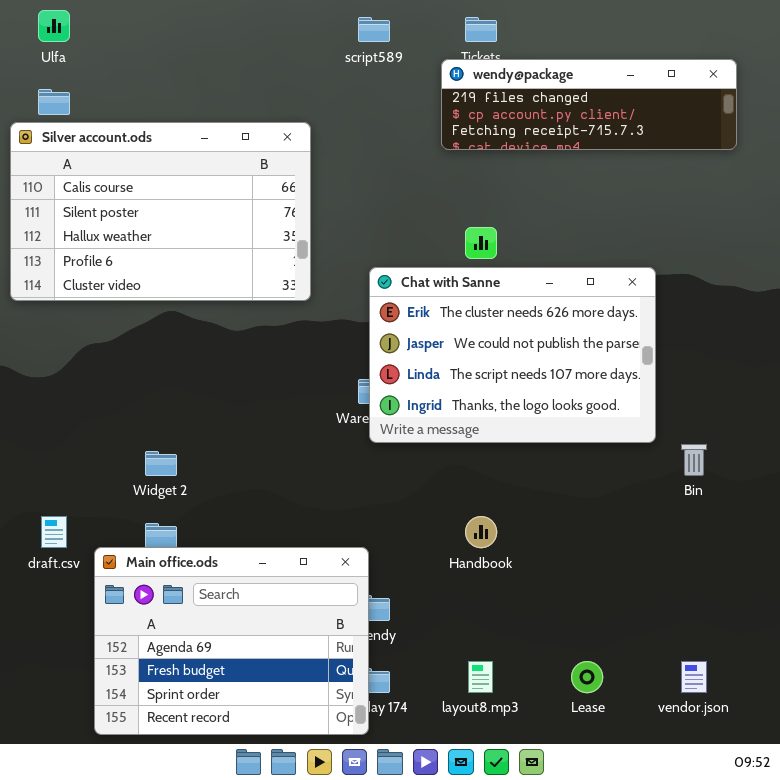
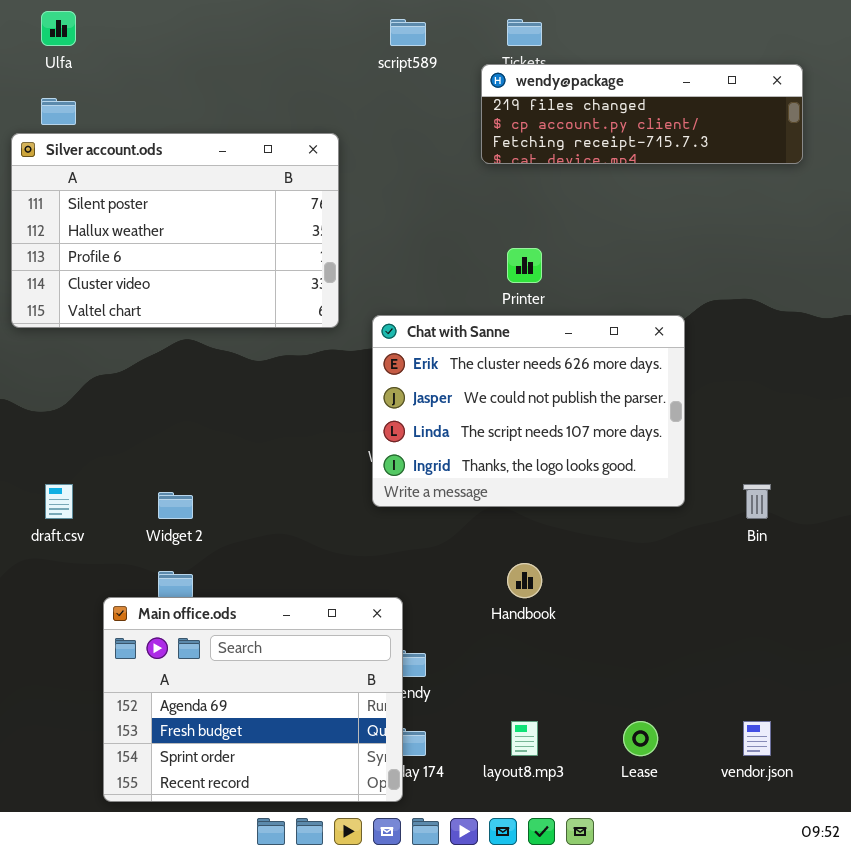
Silver account.ods: [10,122,311,301] -> [11,133,339,328], scrolled down 1 row
Chat with Sanne: [369,267,656,443] -> [372,315,685,507], moved
draft.csv: [41,516,67,548] -> [45,484,73,519], moved

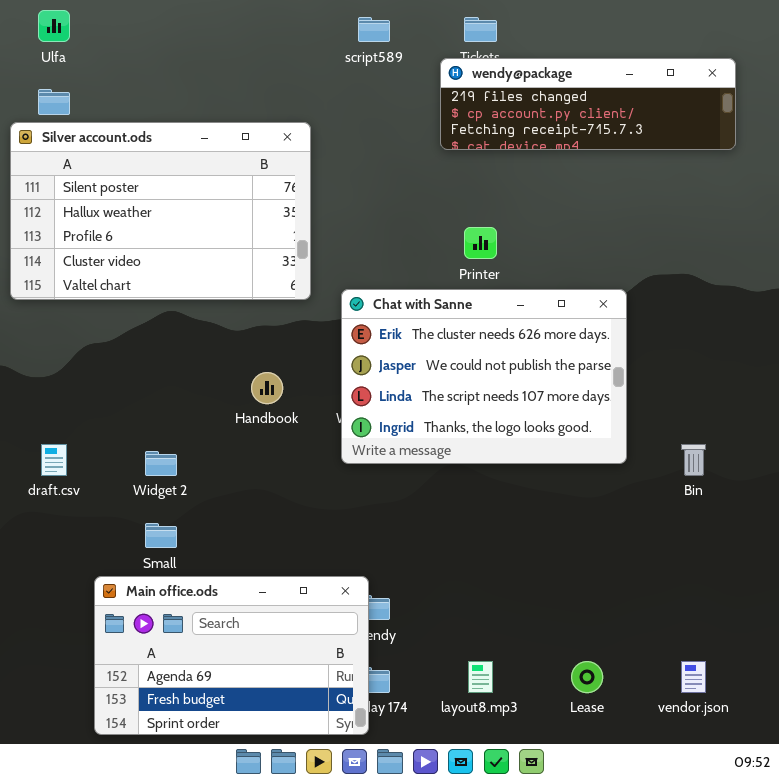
Handbook: [507,563,542,598] -> [251,372,283,404], moved
Main office.ods: [103,597,403,802] -> [94,576,369,735], resized

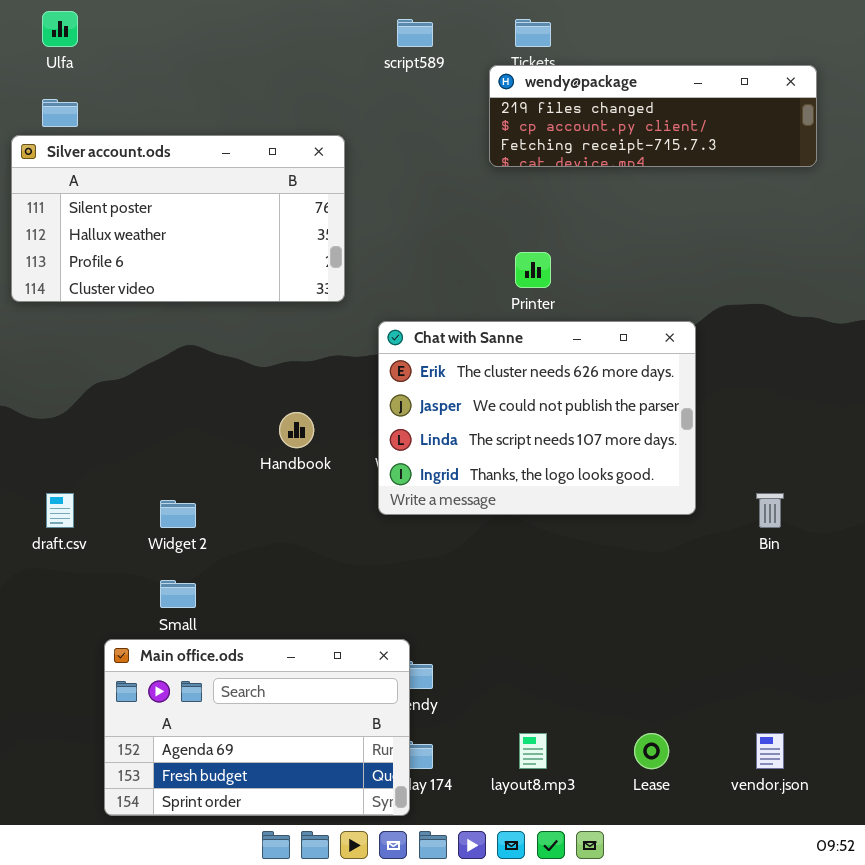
Silver account.ods: [10,122,311,300] -> [11,135,345,302], resized

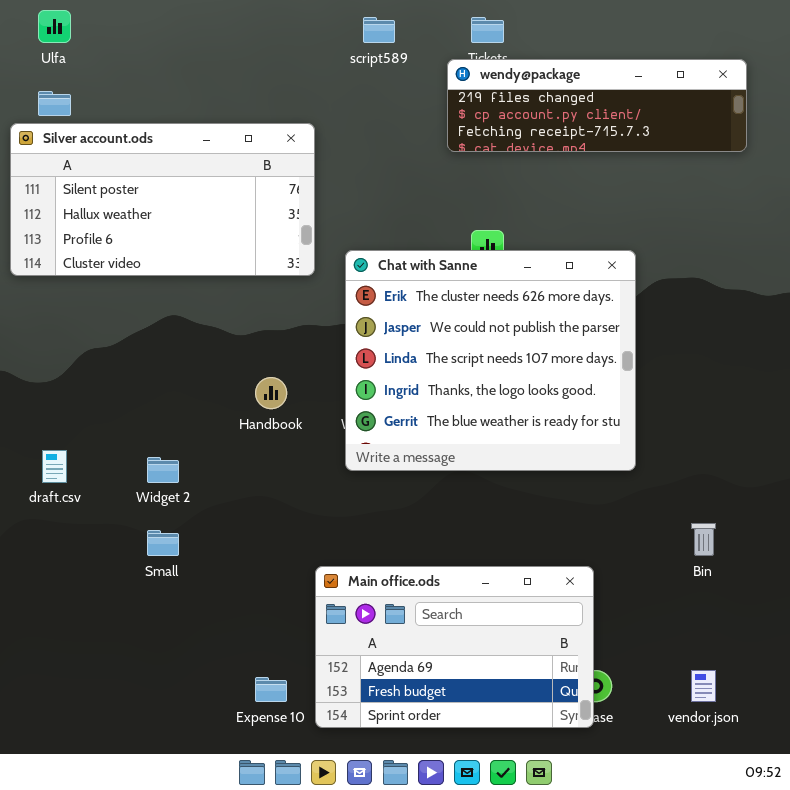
Chat with Sanne: [378,321,696,515] -> [345,250,636,471], resized
Bin: [756,493,784,528] -> [691,523,716,556], moved
Main office.ods: [104,639,410,816] -> [315,566,594,728], moved

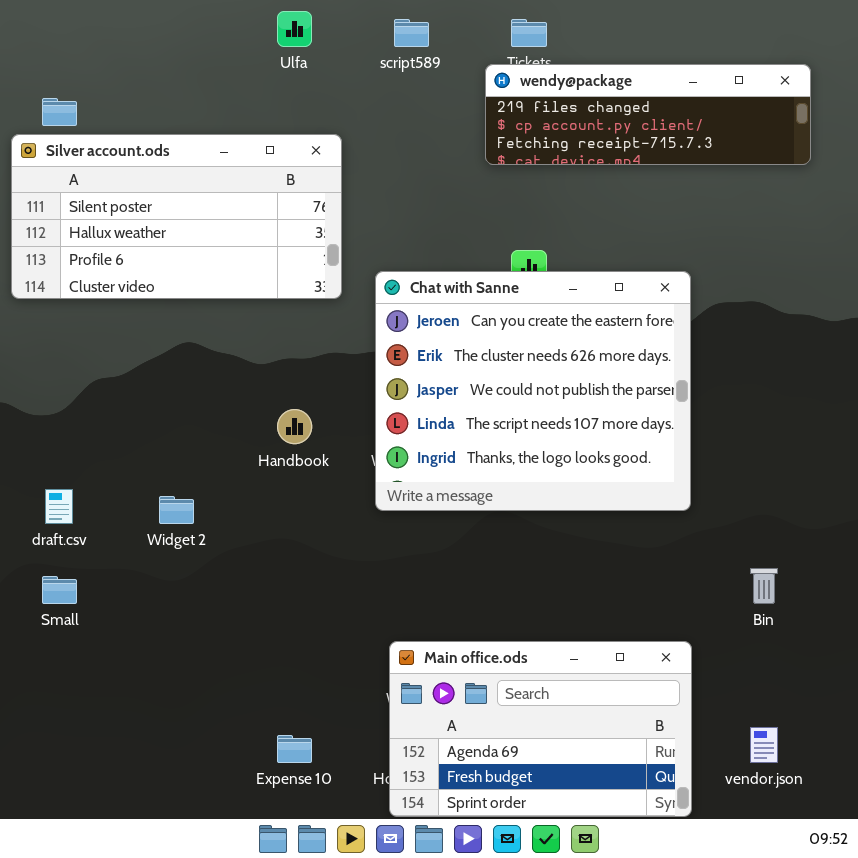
Ulfa: [38,10,71,43] -> [277,11,312,47], moved
Chat with Sanne: [345,250,636,471] -> [375,271,691,511], scrolled up 1 row
Small: [147,530,179,556] -> [42,576,77,604], moved
Main office.ods: [315,566,594,728] -> [389,641,692,817], moved

